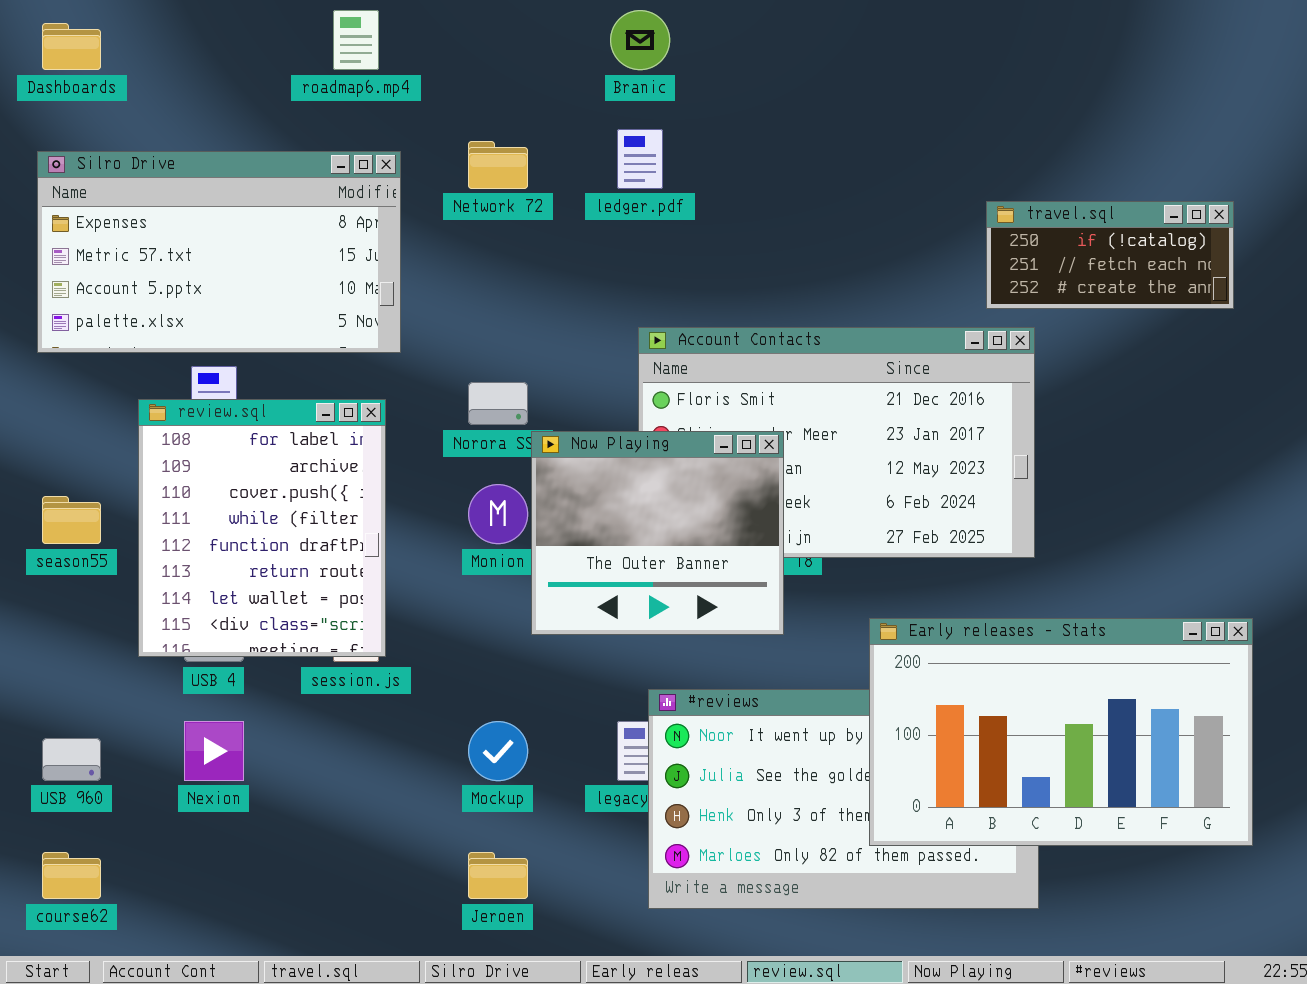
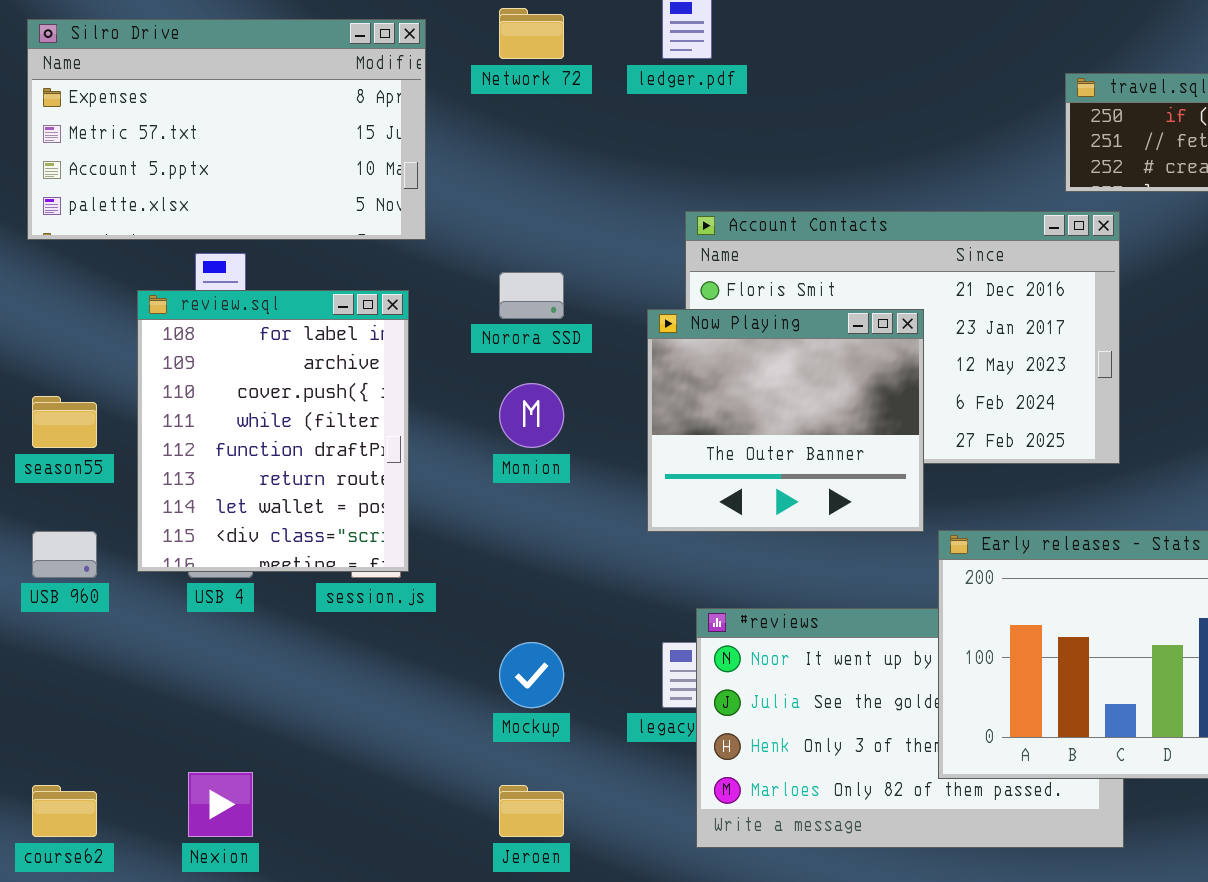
Now Playing: [531,431,784,635] -> [647,309,924,532], moved
Nexion: [184,721,244,781] -> [188,772,253,837], moved
USB 960: [42,738,101,781] -> [32,531,97,578], moved

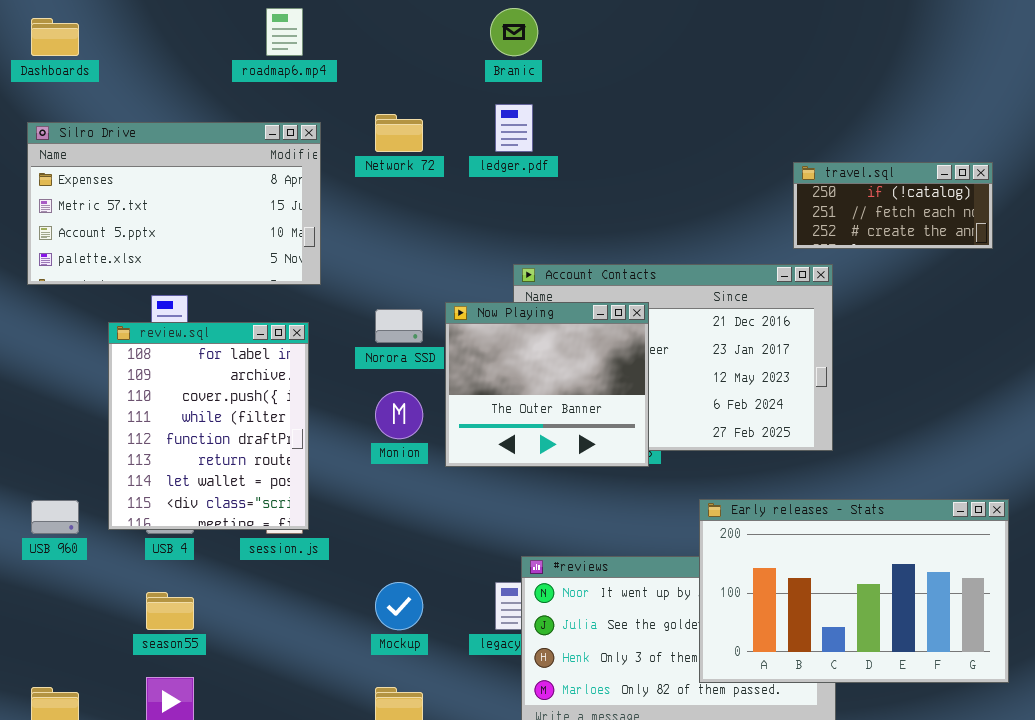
Now Playing: [647,309,924,532] -> [445,302,649,467], moved
season55: [32,396,97,448] -> [146,592,194,630], moved

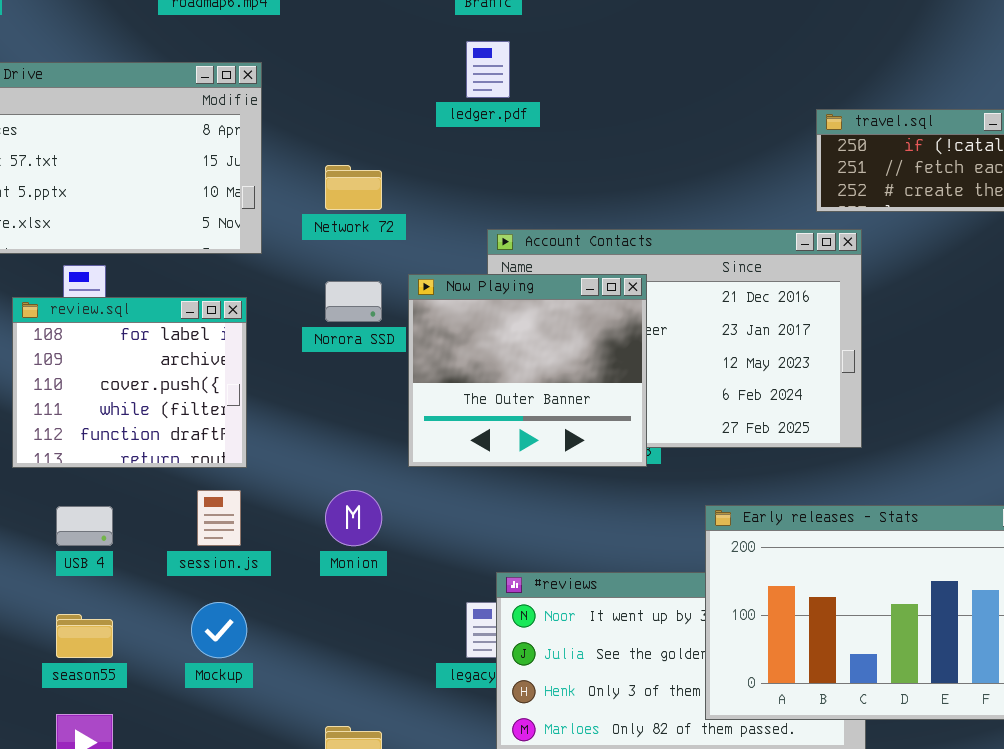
Network 72: [375,114,423,152] -> [325,165,382,210], moved
review.sql: [108,322,309,530] -> [12,297,247,468], resized
Monion: [375,391,423,439] -> [325,490,382,546], moved
Mockup: [375,582,423,630] -> [191,602,247,658], moved

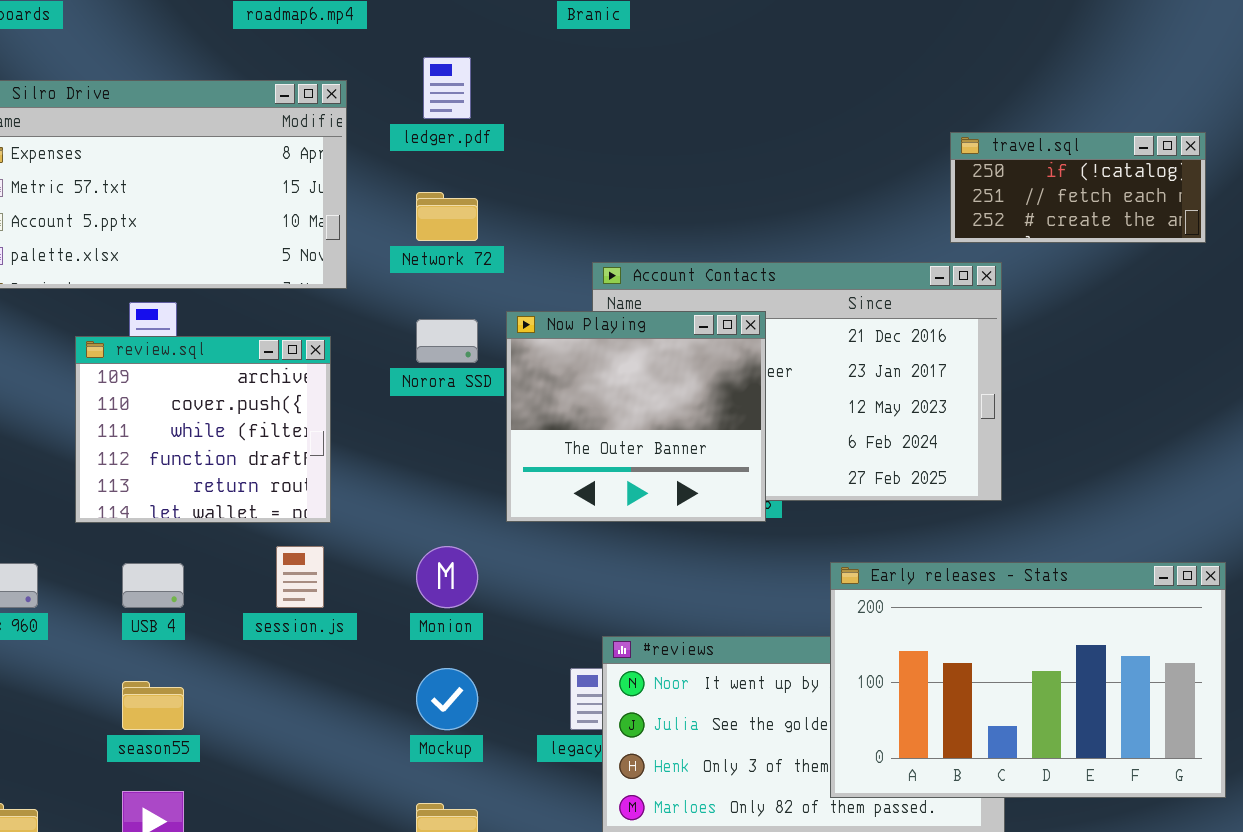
ledger.pdf: [466,41,510,98] -> [423,57,471,119], moved
review.sql: [12,297,247,468] -> [75,336,331,523], scrolled down 1 row
Mockup: [191,602,247,658] -> [416,668,478,730], moved

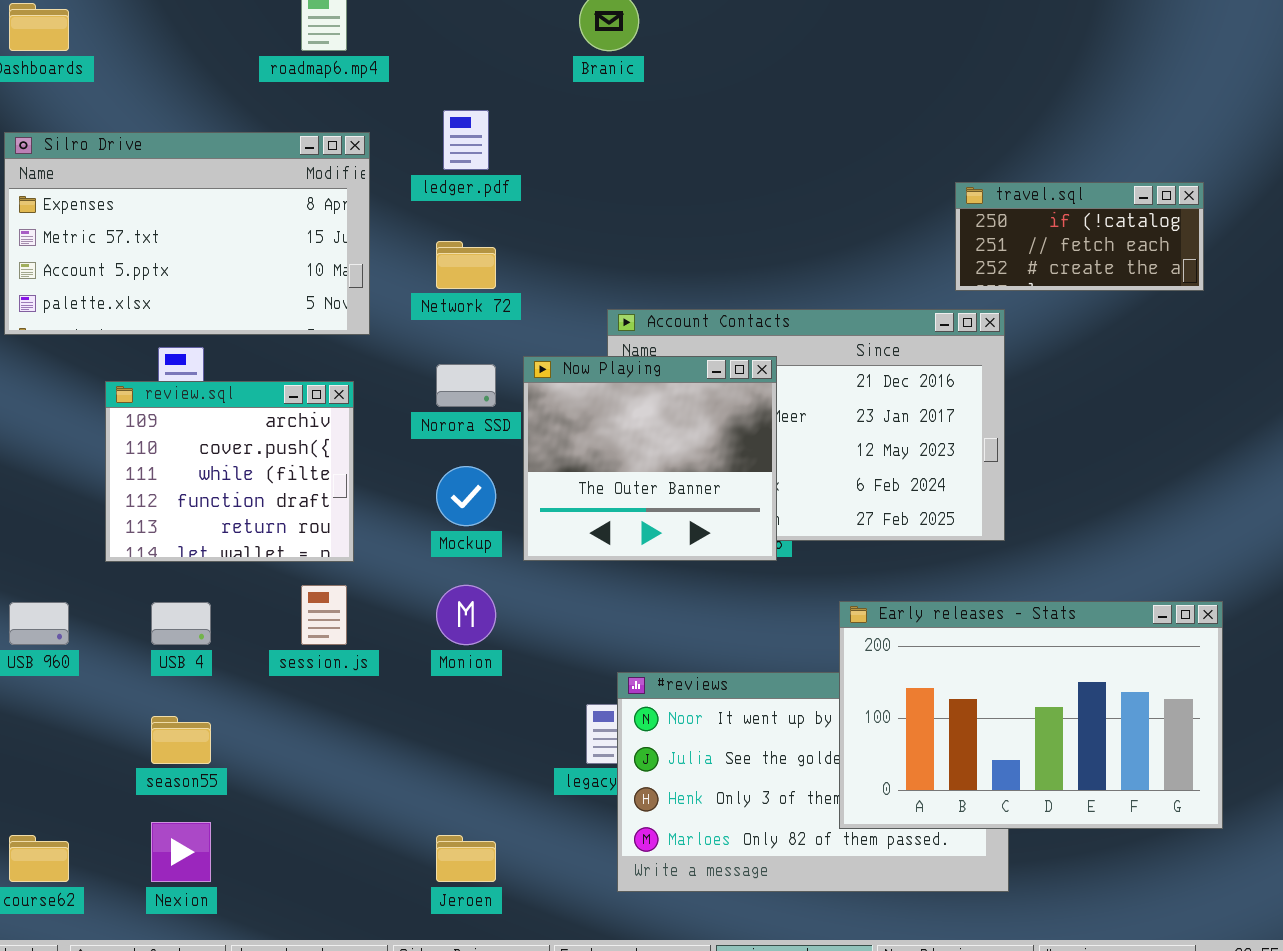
Mockup: [416,668,478,730] -> [436,466,496,526], moved

